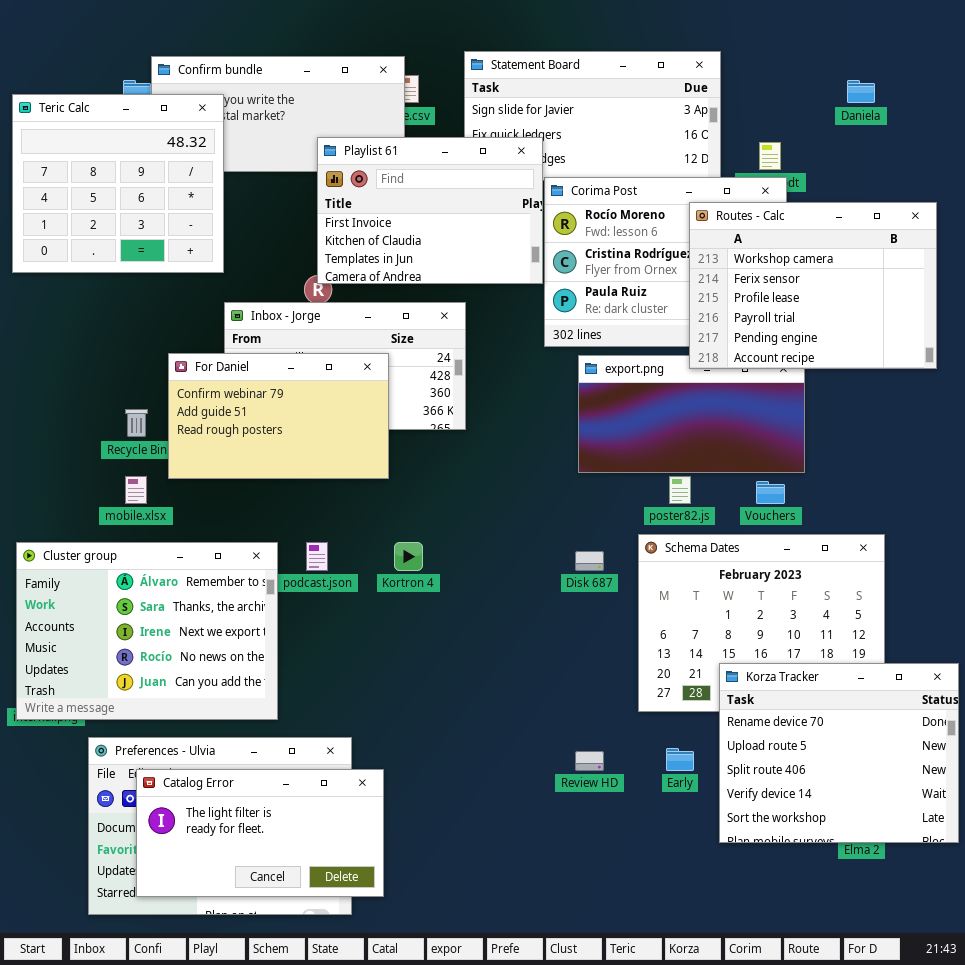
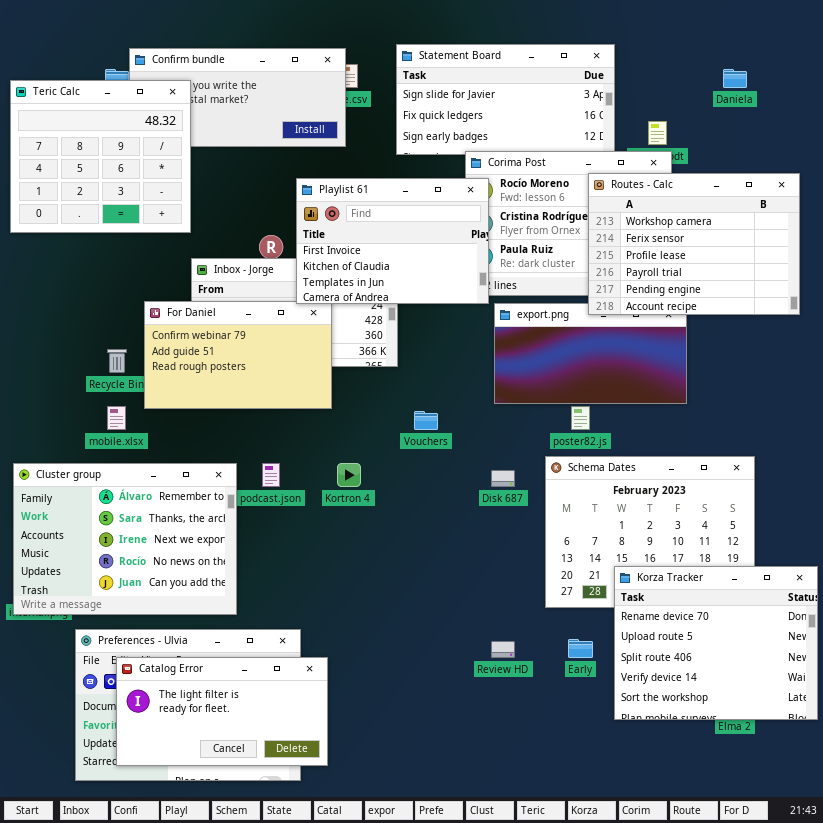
Playlist 61: [317,137,543,284] -> [296,178,489,304], moved
Vouchers: [756,481,785,504] -> [414,411,438,430], moved

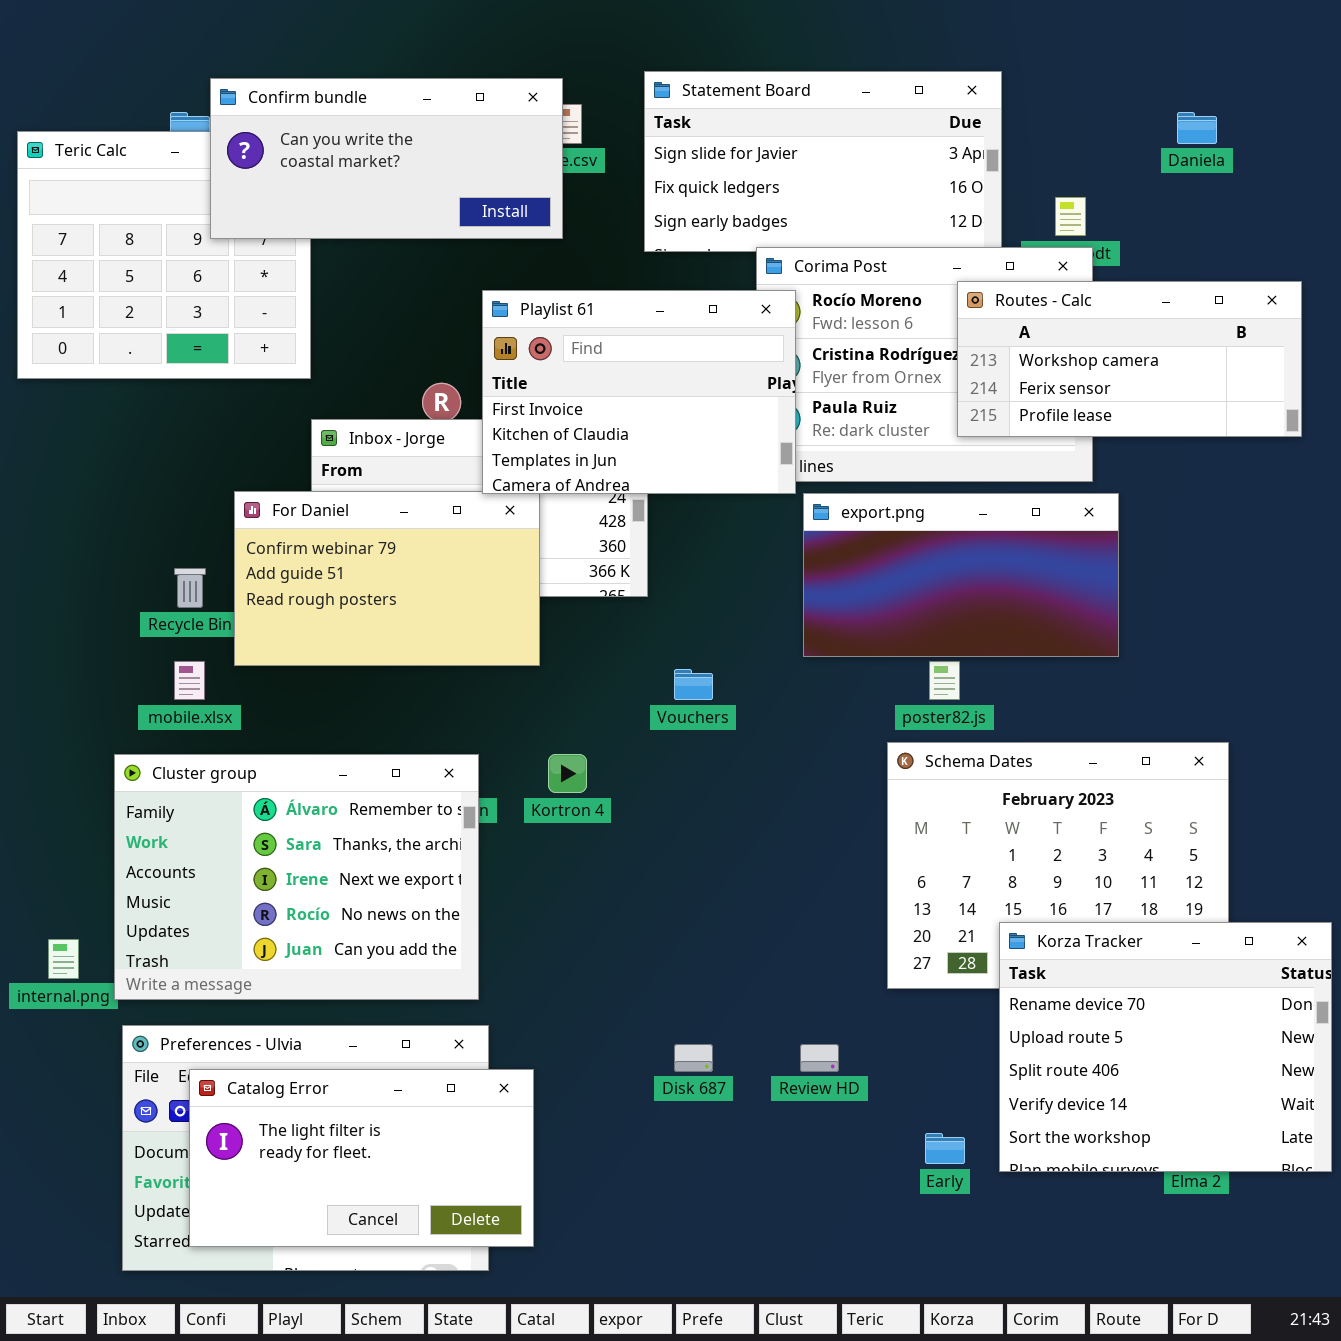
Confirm bundle: [129,48,346,147] -> [210,78,563,239], raised
Routes - Calc: [588,173,800,315] -> [957,281,1302,437], resized
Cluster group: [13,463,237,615] -> [114,754,479,1000], moved
Disk 687: [491,470,515,487] -> [674,1044,713,1072], moved
Early: [568,639,593,658] -> [925,1133,965,1164], moved

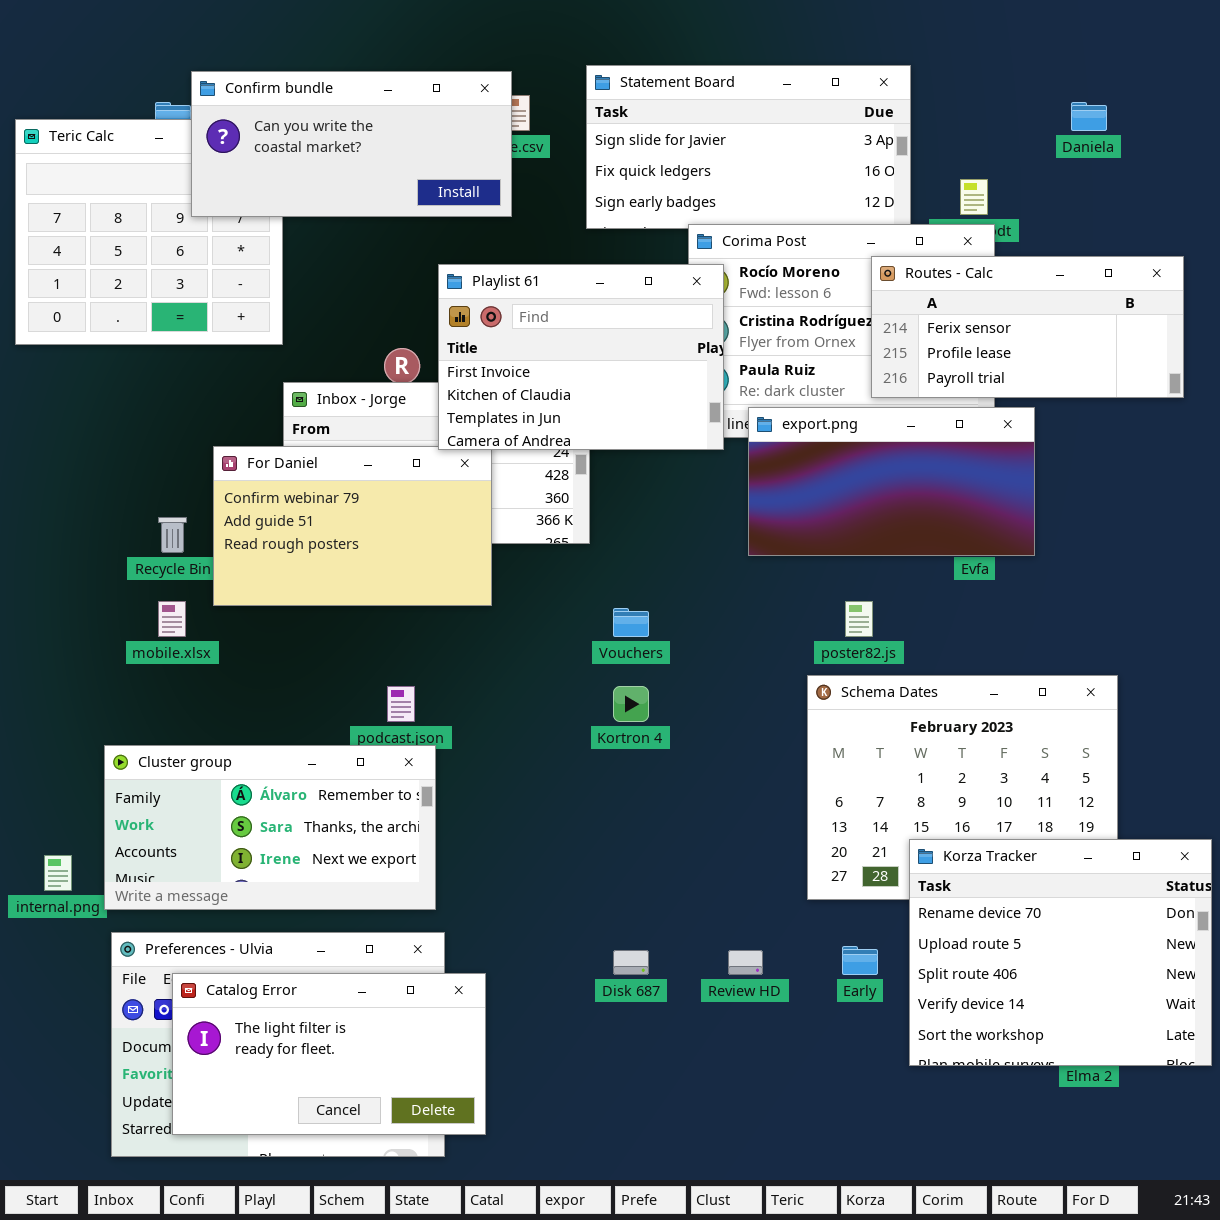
Routes - Calc: [957,281,1302,437] -> [871,256,1184,398], scrolled down 1 row
export.png: [803,493,1119,657] -> [748,407,1035,556], moved
Cluster group: [114,754,479,1000] -> [104,745,436,910], resized
Kortron 4: [548,754,587,793] -> [613,686,649,722], moved
Early: [925,1133,965,1164] -> [842,946,878,975], moved

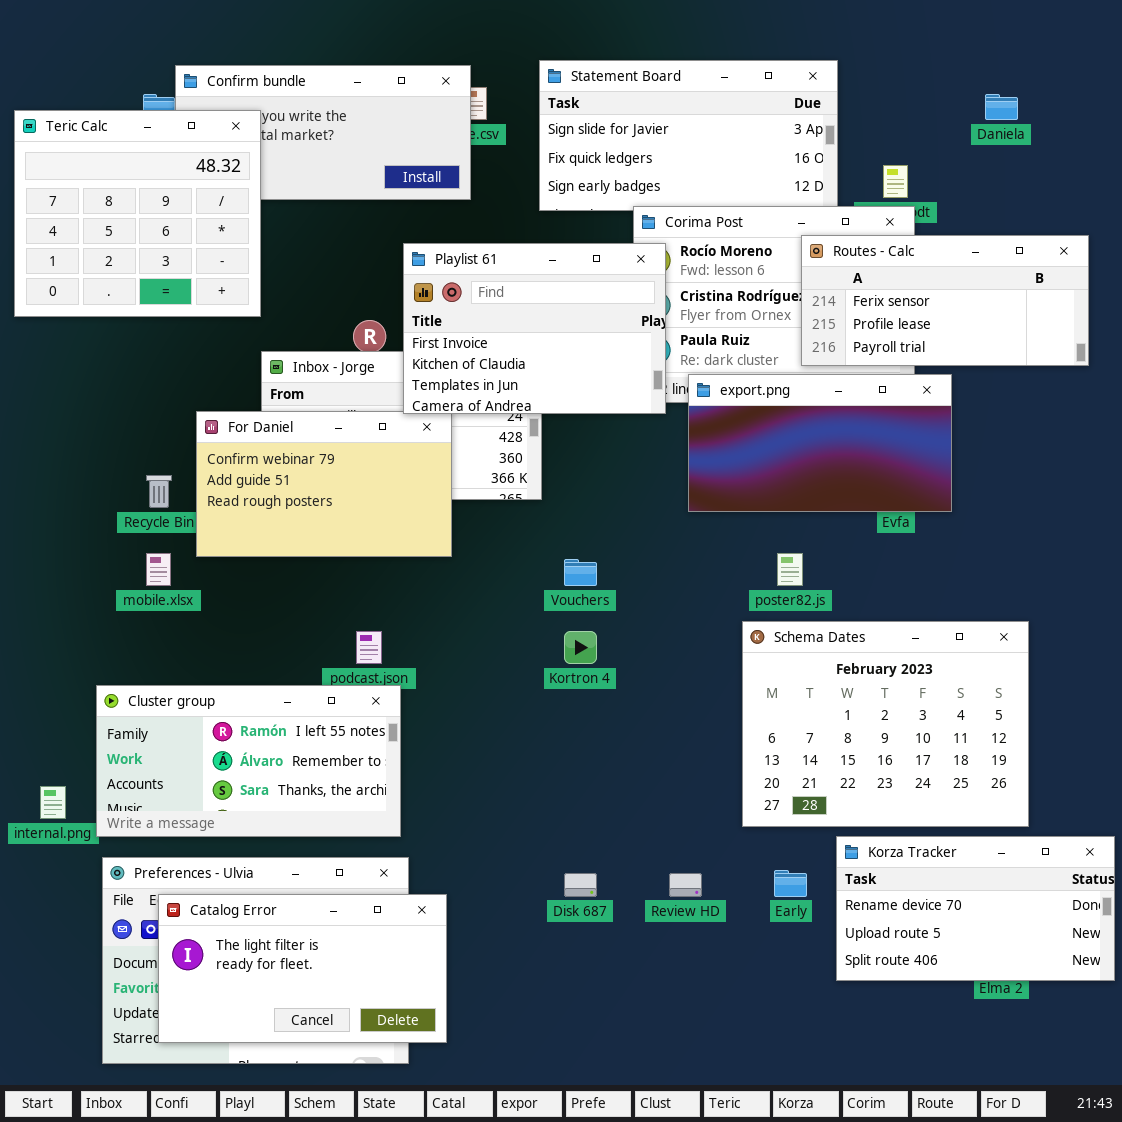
Teric Calc: [15,119,283,345] -> [14,110,261,317], raised
Cluster group: [104,745,436,910] -> [96,685,401,837], scrolled up 1 row
Korza Tracker: [909,839,1212,1066] -> [836,836,1115,981], resized

